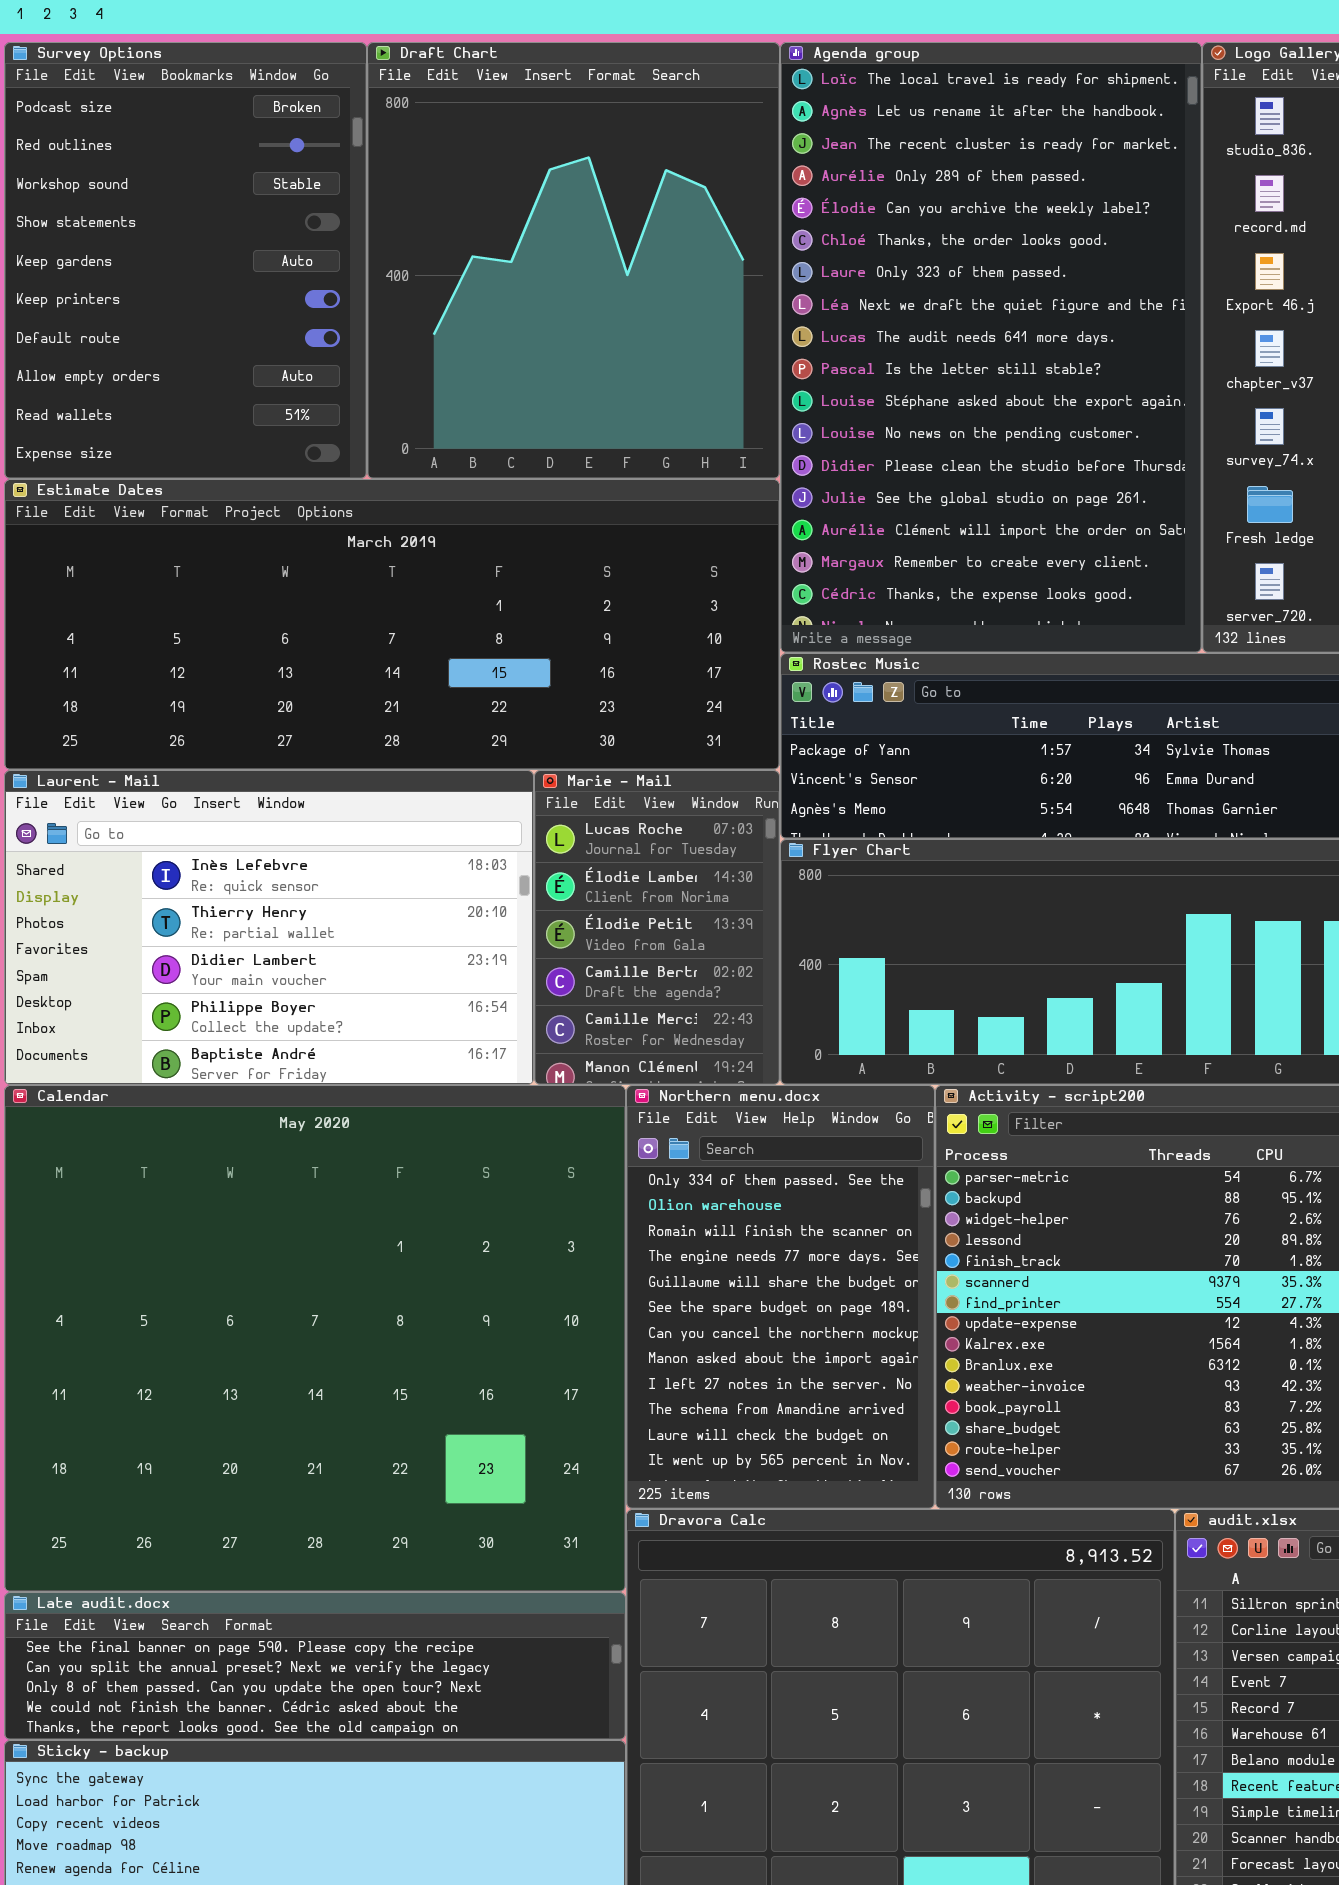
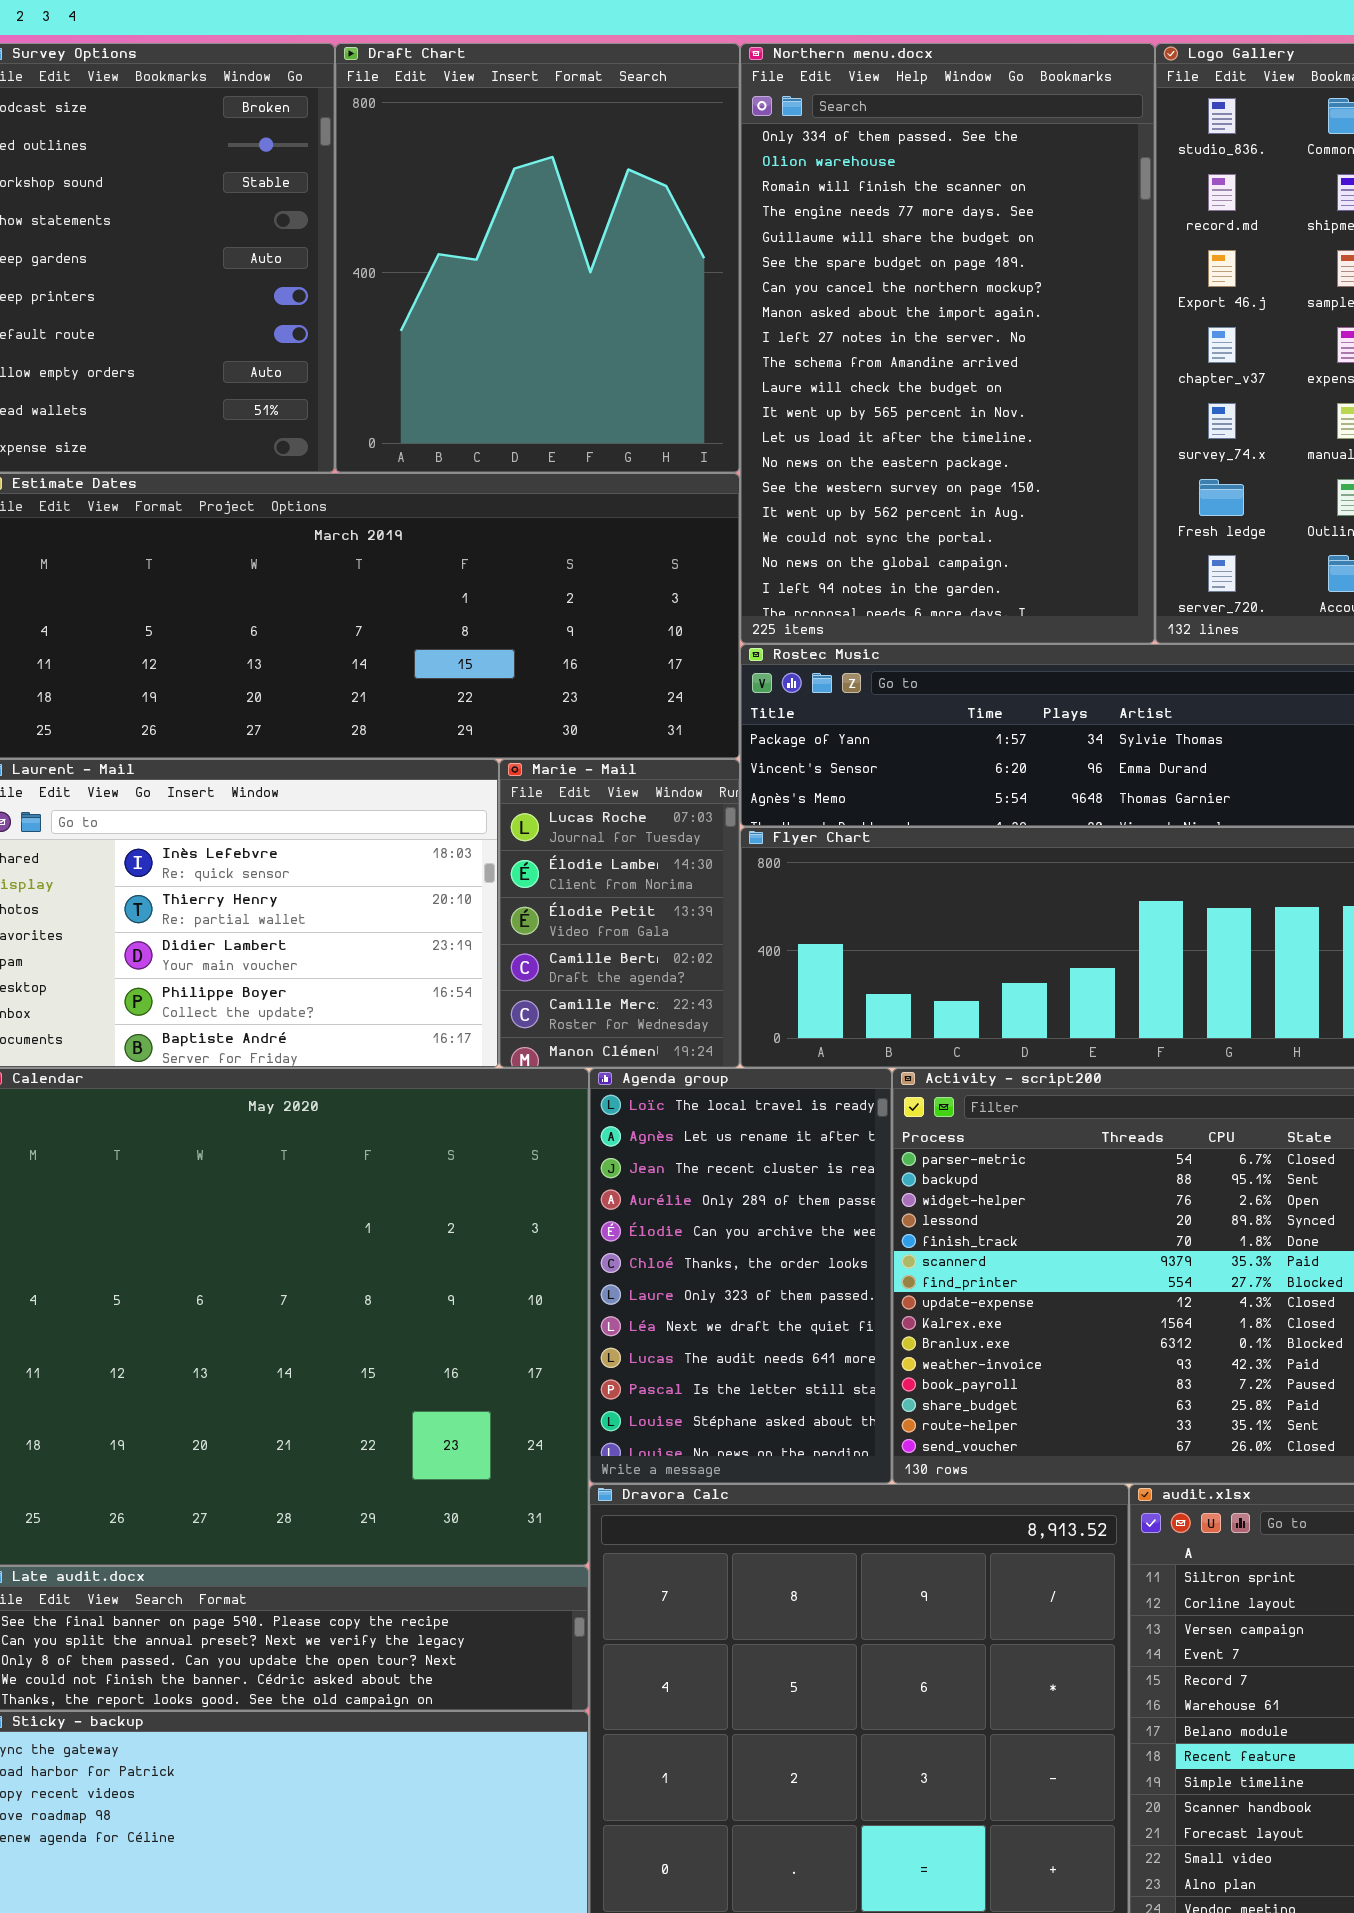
Agenda group: [780,42,1202,653] -> [589,1068,892,1484], moved, resized
Northern menu.docx: [626,1085,935,1509] -> [740,43,1155,644], moved, resized

